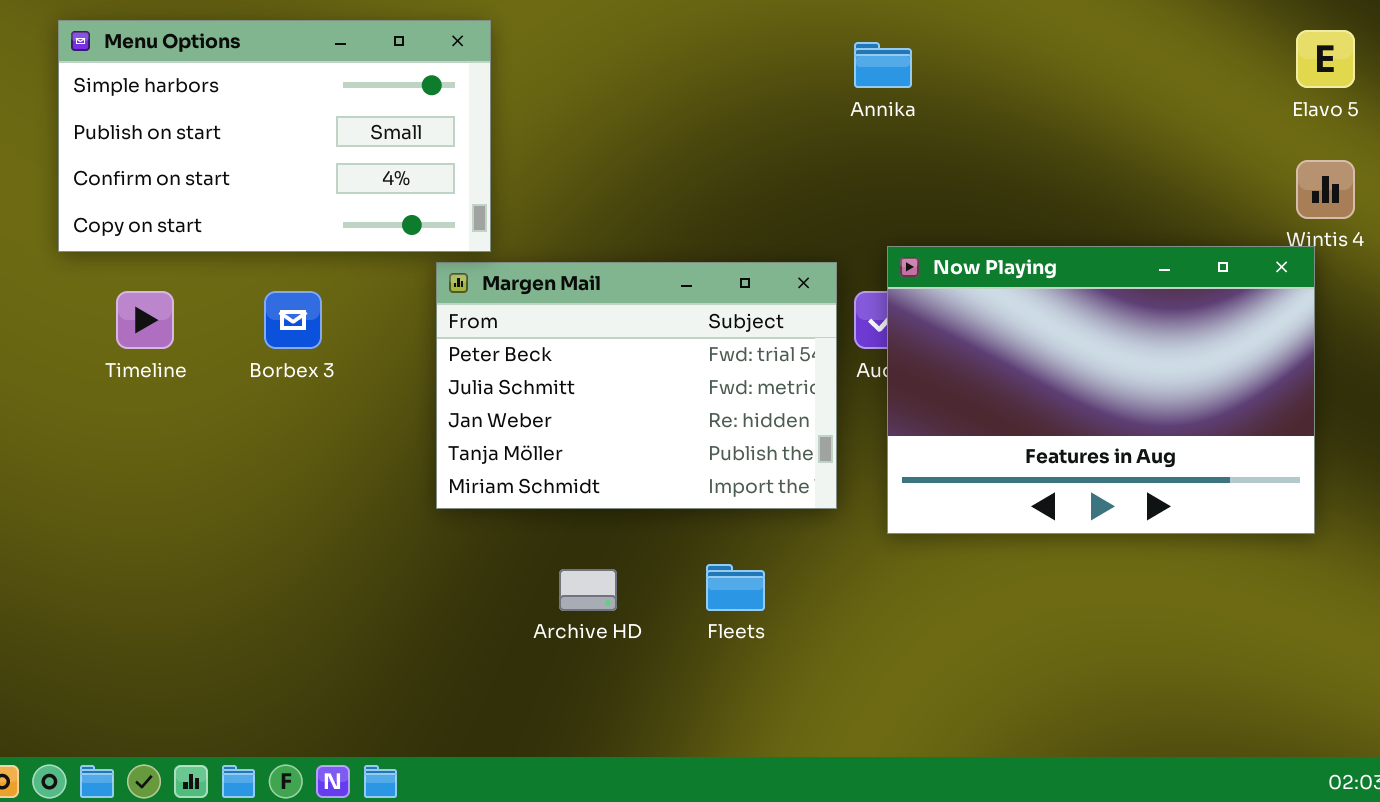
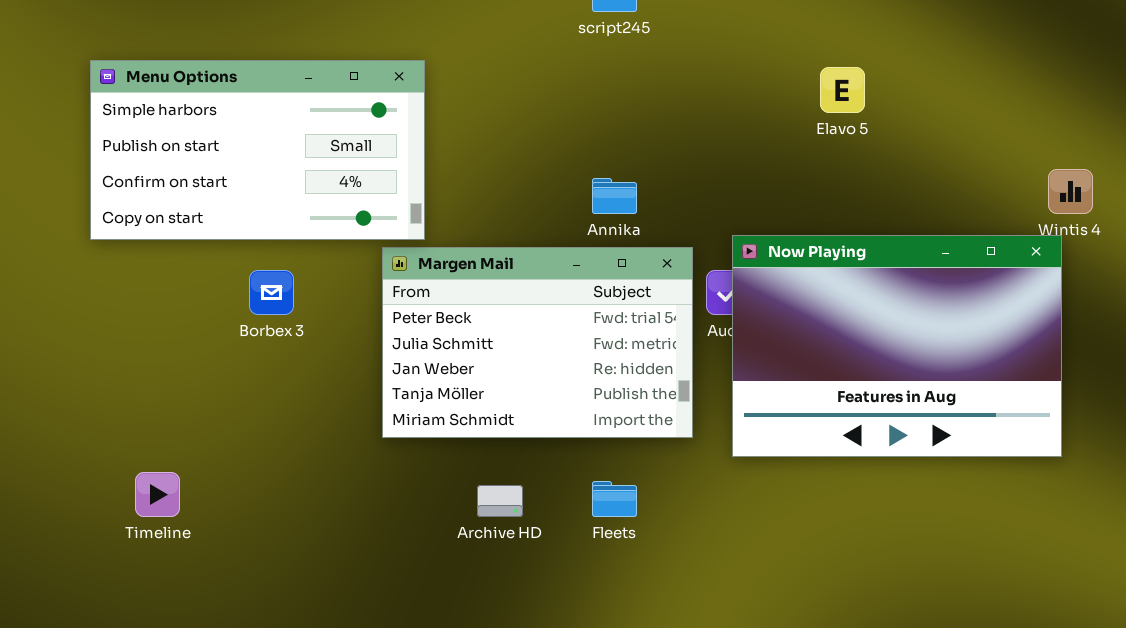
Elavo 5: [1296,30,1355,88] -> [820,67,865,113], moved
Annika: [854,42,912,88] -> [592,178,637,214], moved
Timeline: [116,291,174,349] -> [135,472,180,517], moved

